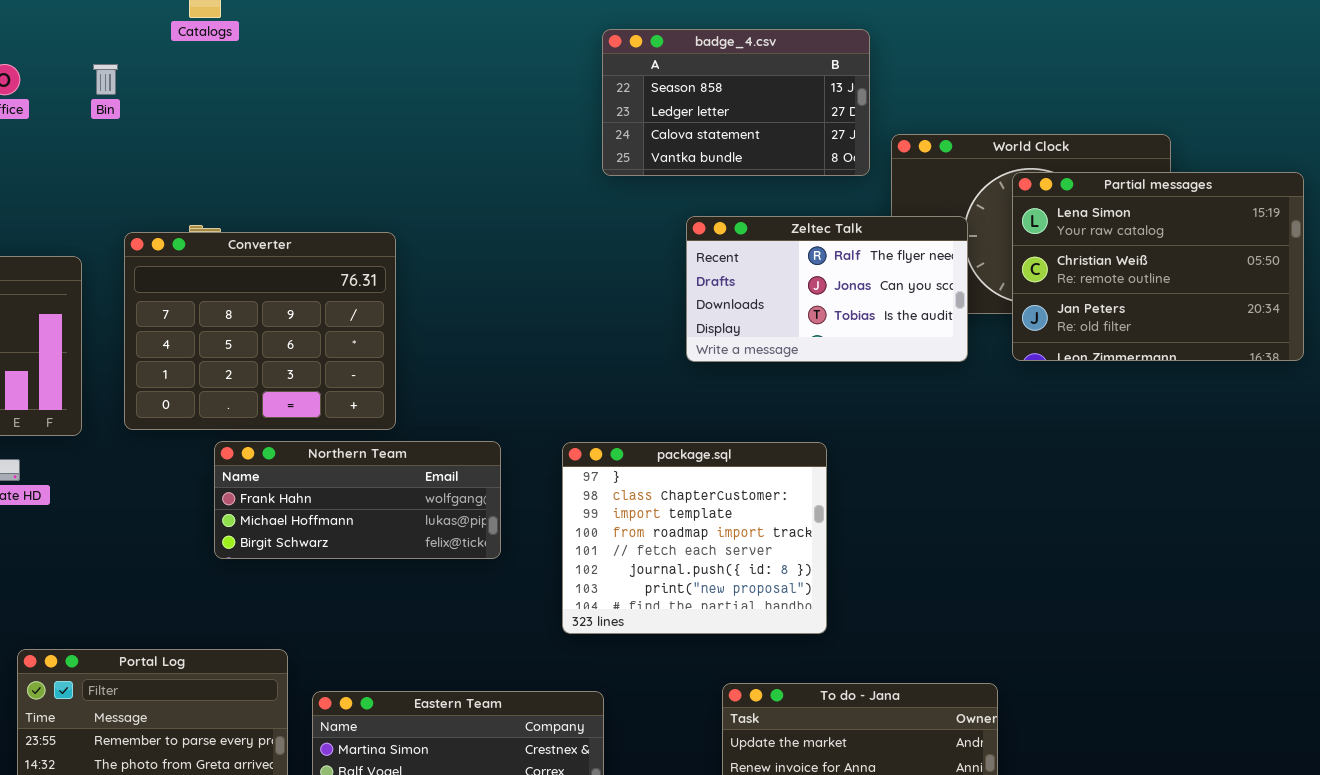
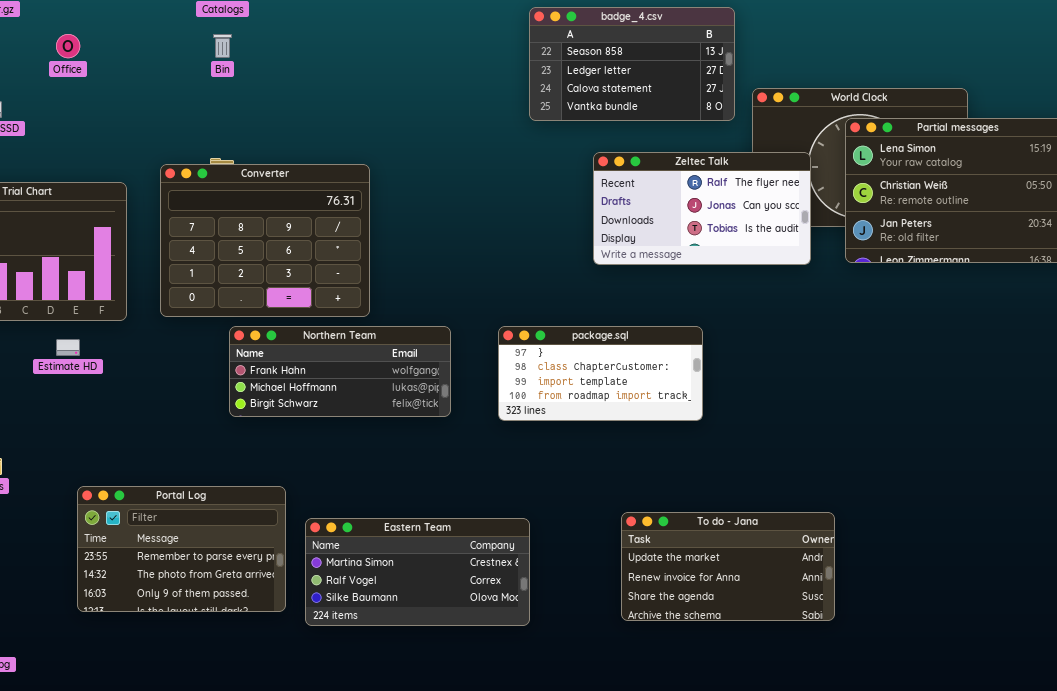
Bin: [93,64,118,95] -> [213,34,232,58], moved
package.sql: [562,442,827,634] -> [498,326,703,421], resized

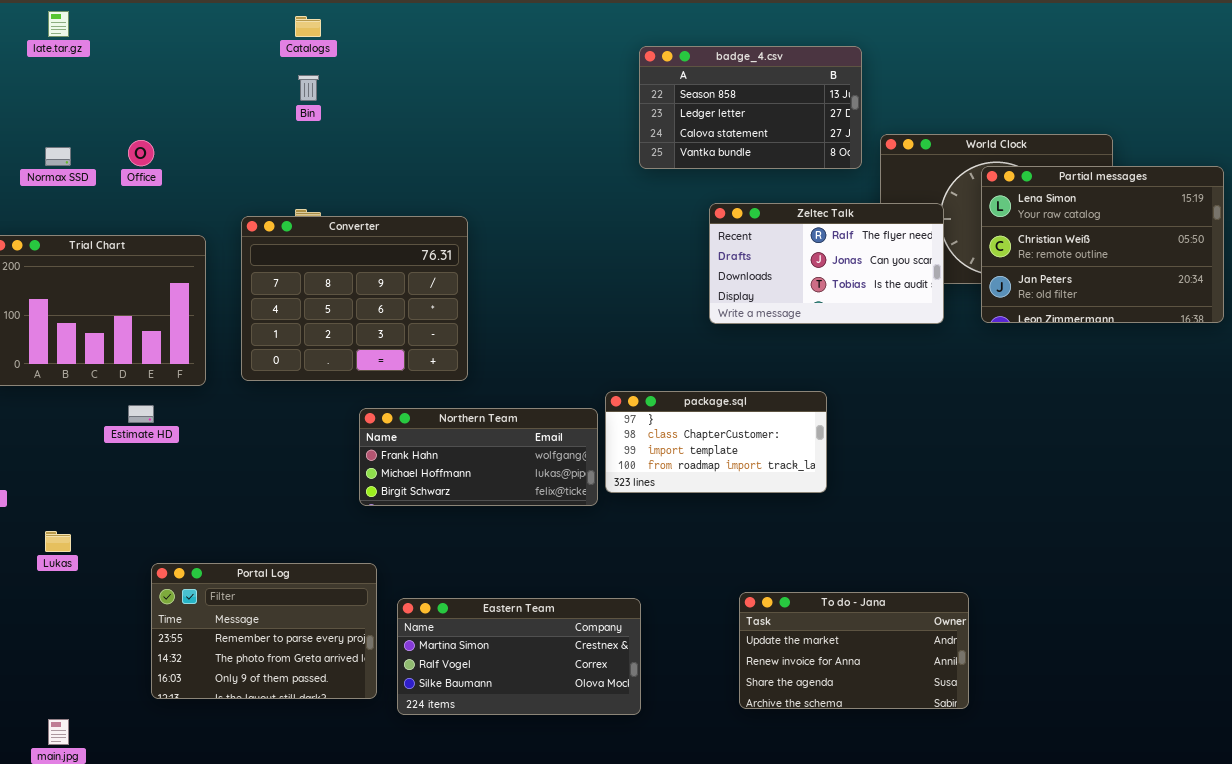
Office: [56,34,80,58] -> [128,140,154,166], moved
Northern Team: [229,326,451,417] -> [359,408,598,506], moved

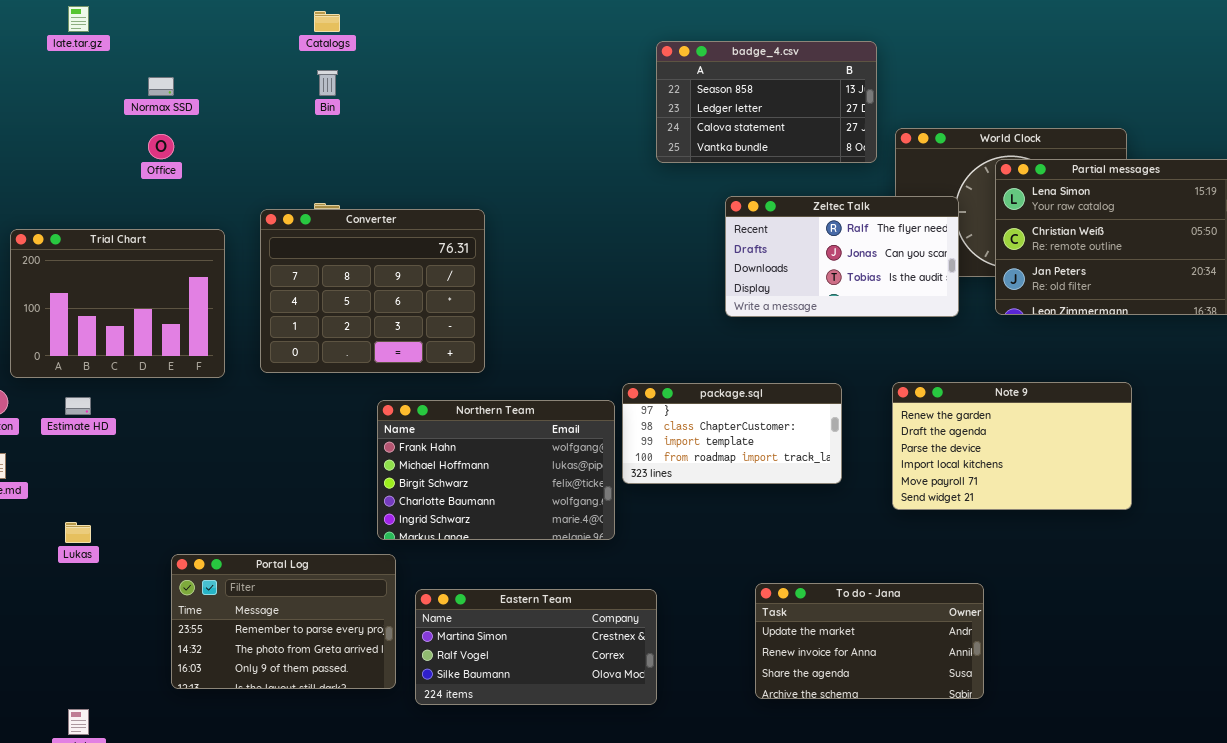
Normax SSD: [45,147,71,166] -> [148,77,174,96], moved
Note 9: none -> [892,382,1132,510], opened
Estimate HD: [128,405,154,423] -> [65,397,91,415], moved
Northern Team: [359,408,598,506] -> [377,400,615,540], resized

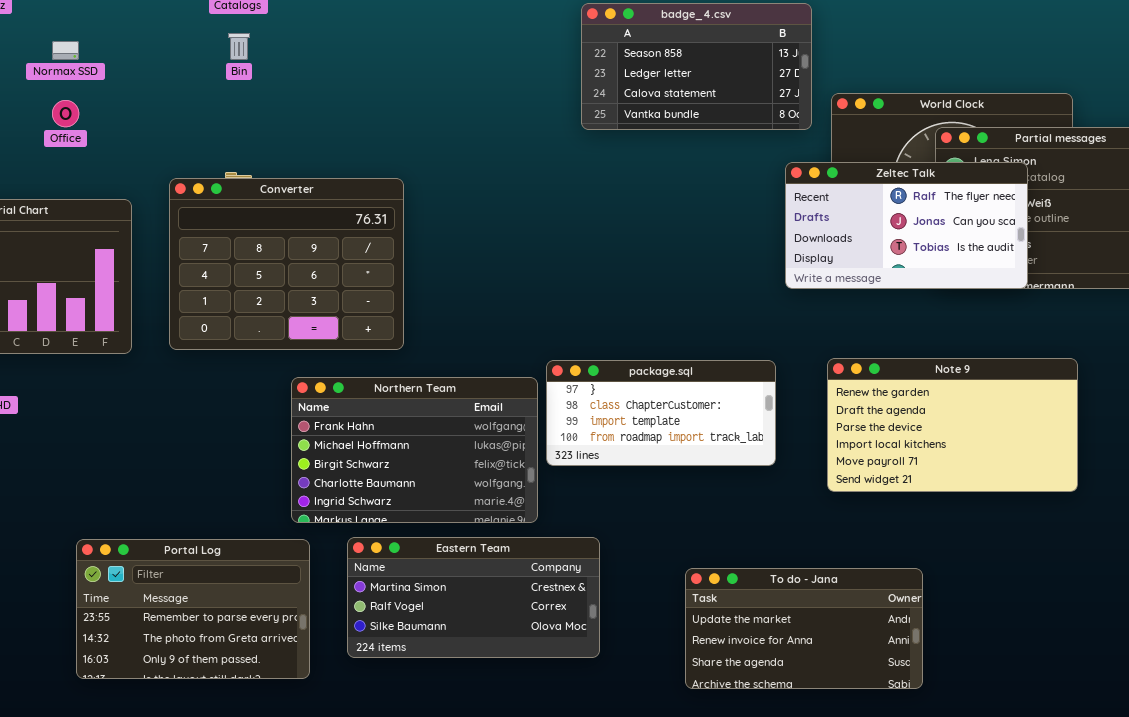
Zeltec Talk: [725,196,959,317] -> [785,162,1028,289], moved
Eastern Team: [415,589,657,705] -> [347,537,600,658], moved

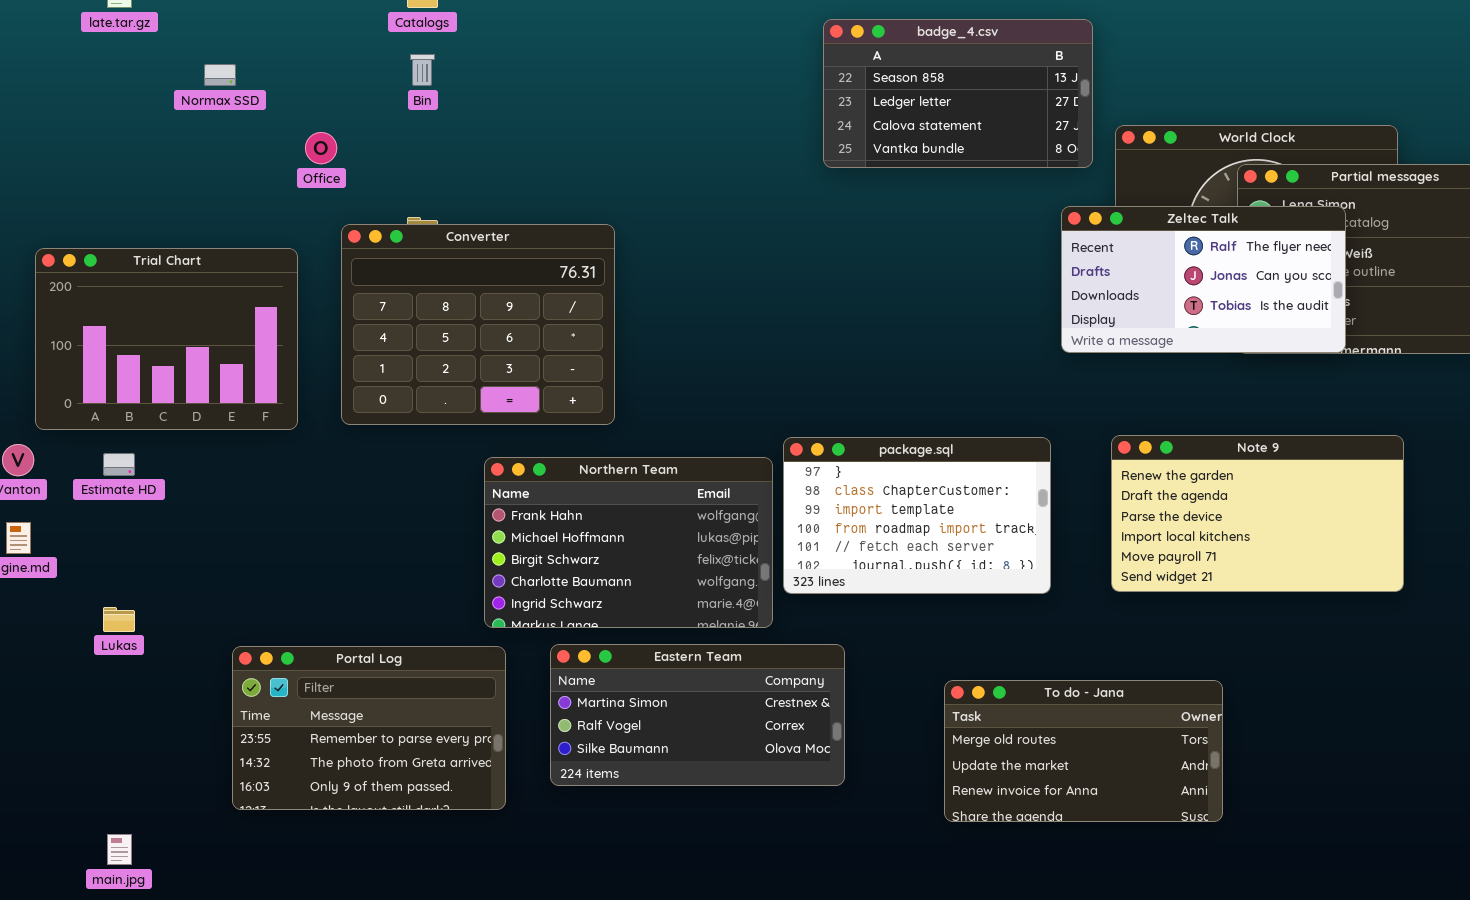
Office: [52,100,79,127] -> [305,132,337,164], moved
package.sql: [546,360,776,466] -> [783,437,1051,594], resized
To do - Jana: [685,568,923,689] -> [944,680,1223,822], scrolled up 1 row

